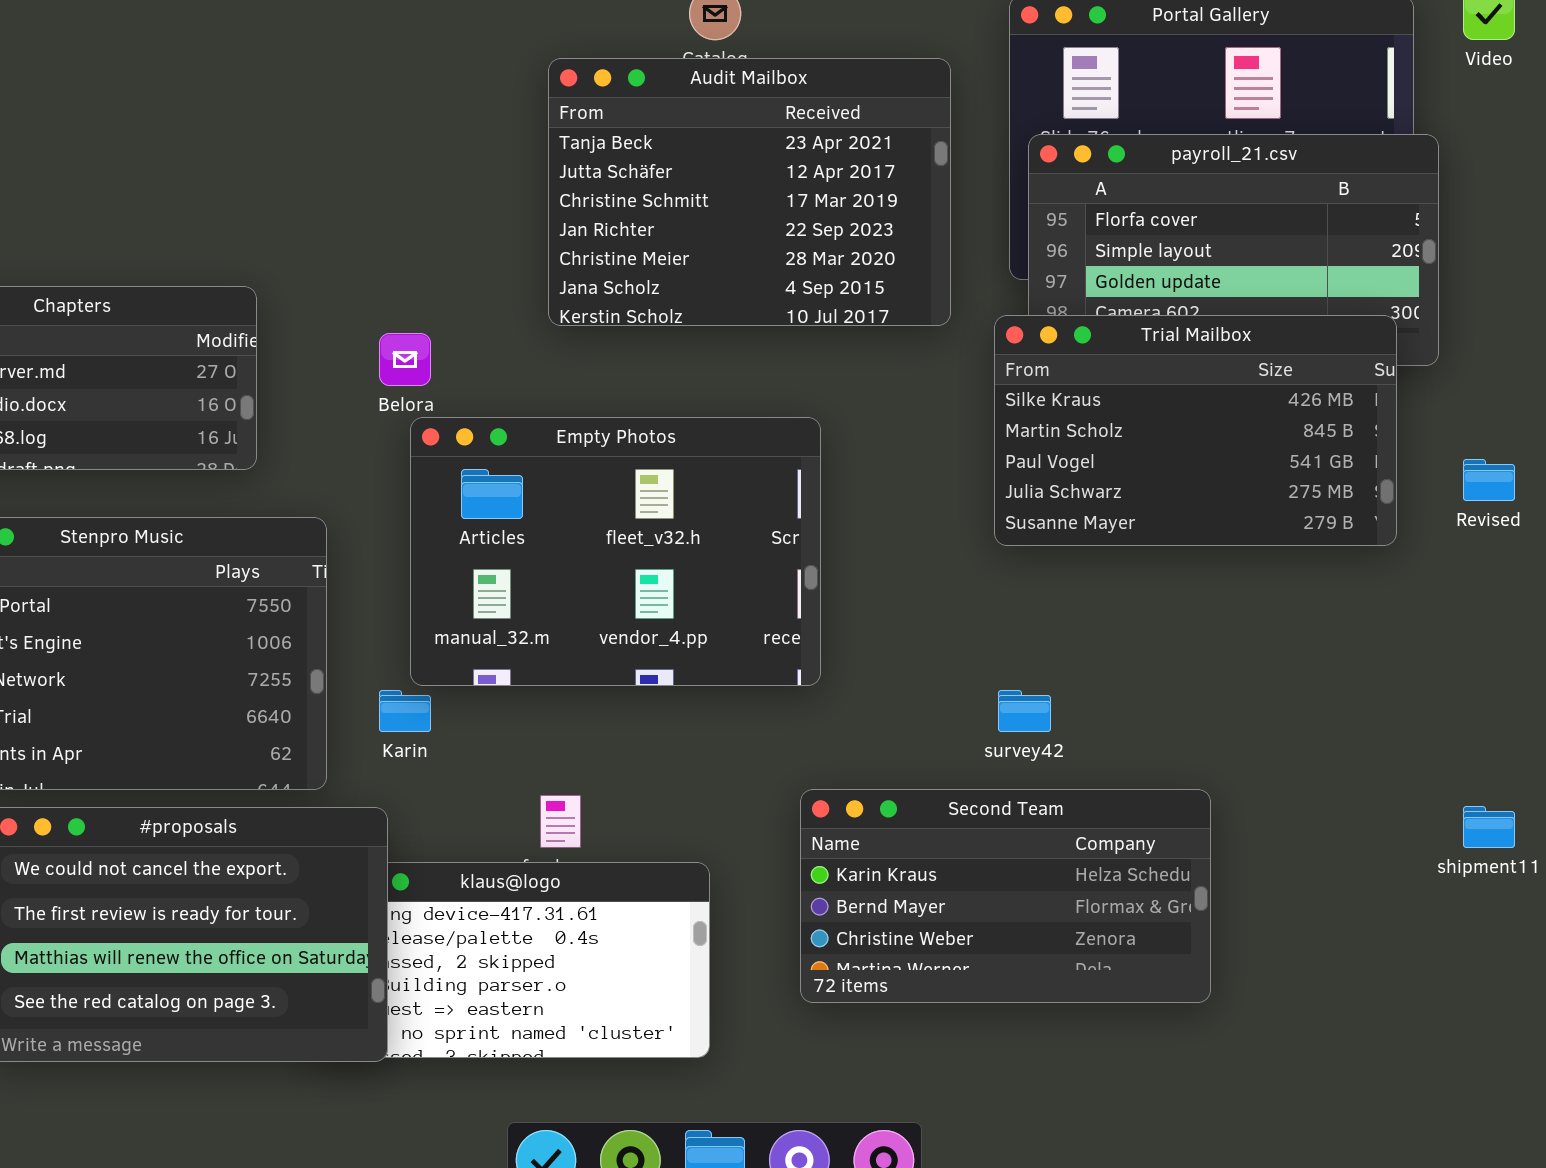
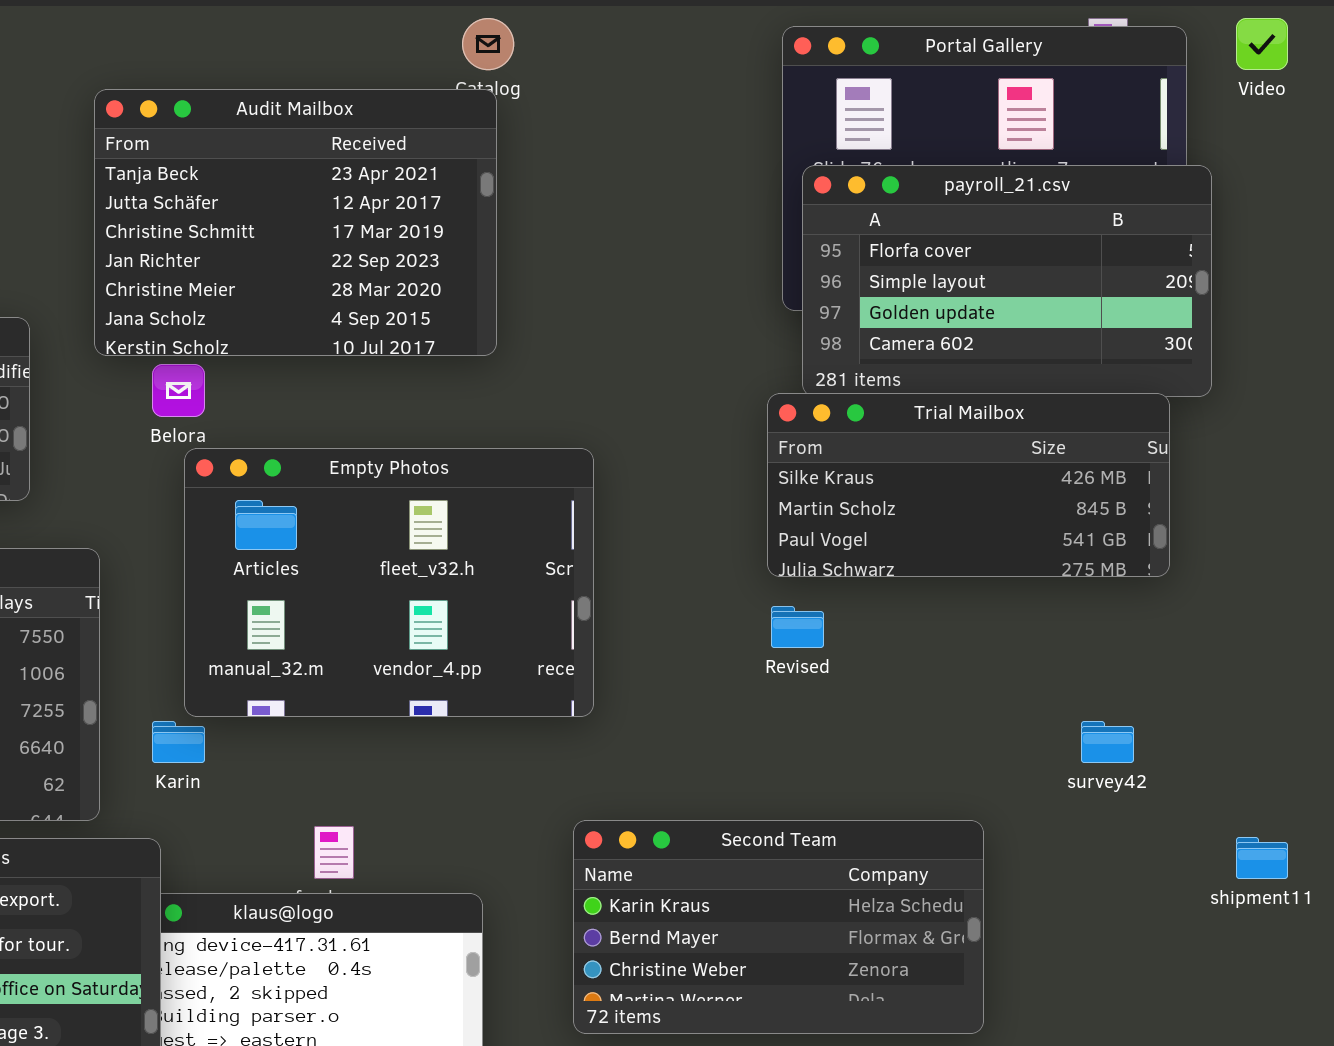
Audit Mailbox: [548,58,951,326] -> [94,89,497,356], moved
Trial Mailbox: [994,315,1397,546] -> [767,393,1170,577], resized
Revised: [1463,459,1515,501] -> [771,606,824,648], moved
survey42: [998,690,1051,732] -> [1081,721,1134,763], moved

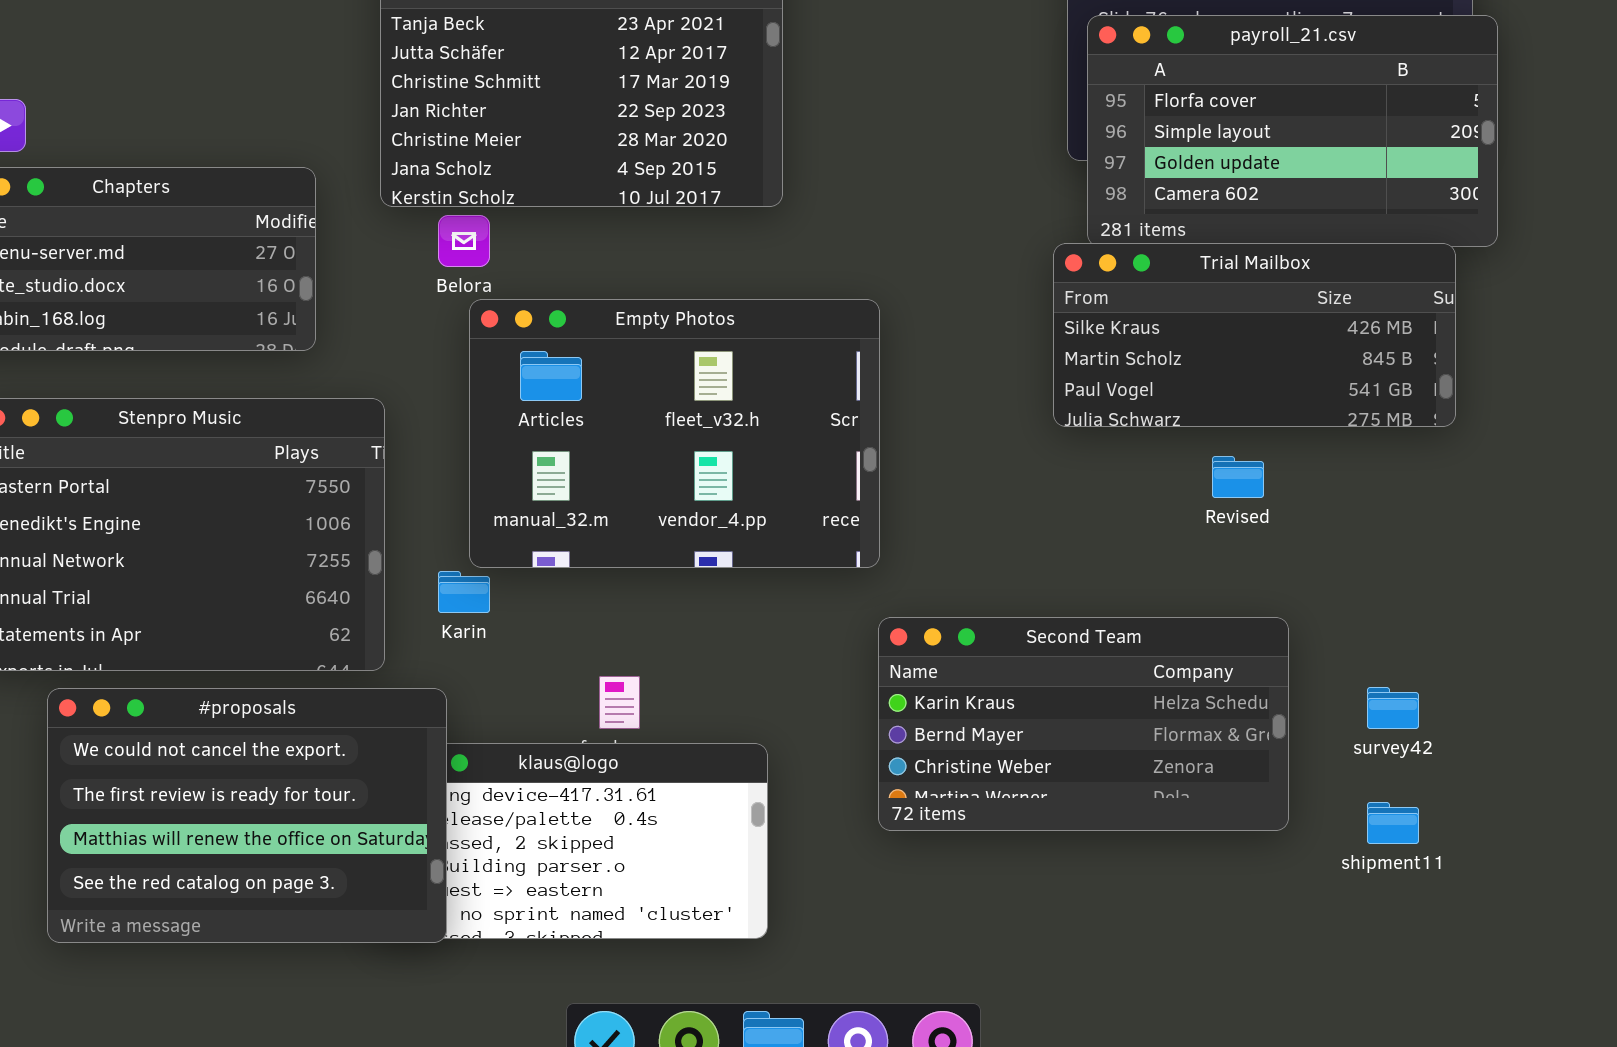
Revised: [771,606,824,648] -> [1212,456,1264,498], moved
survey42: [1081,721,1134,763] -> [1367,687,1419,729], moved
Second Team: [573,820,984,1034] -> [878,617,1289,831], moved
shipment11: [1236,837,1288,879] -> [1367,802,1419,844], moved

